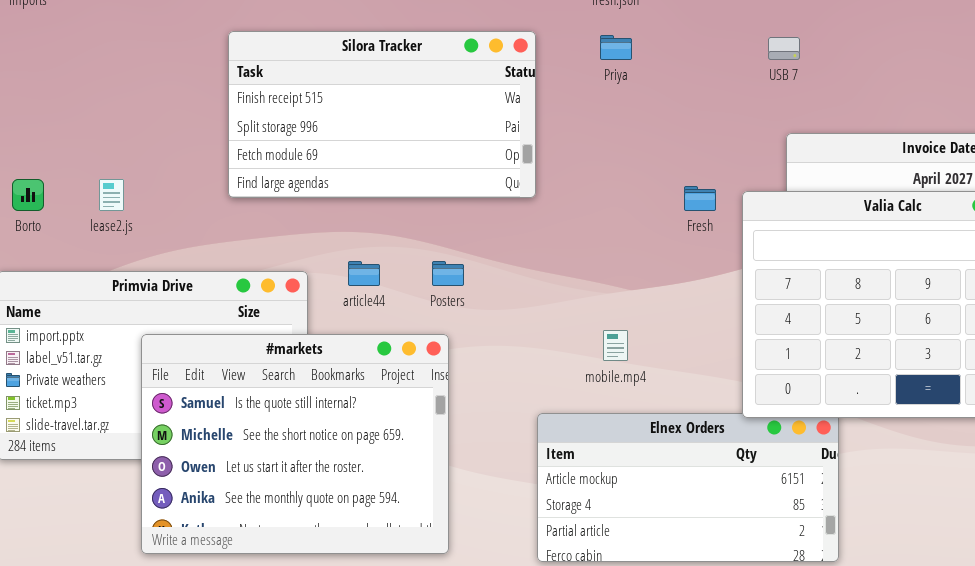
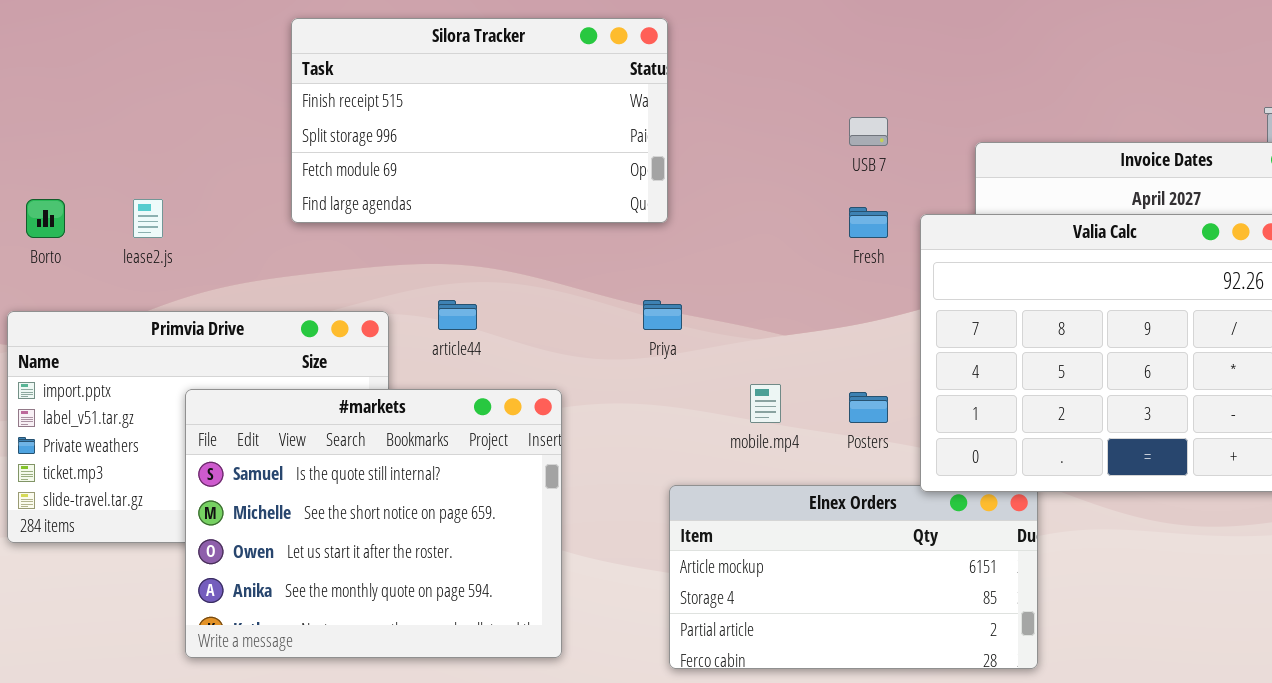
Priya: [600,35,632,60] -> [643,300,682,330], moved
USB 7: [768,37,800,60] -> [849,117,888,146], moved
Posters: [432,261,464,286] -> [849,392,888,423], moved

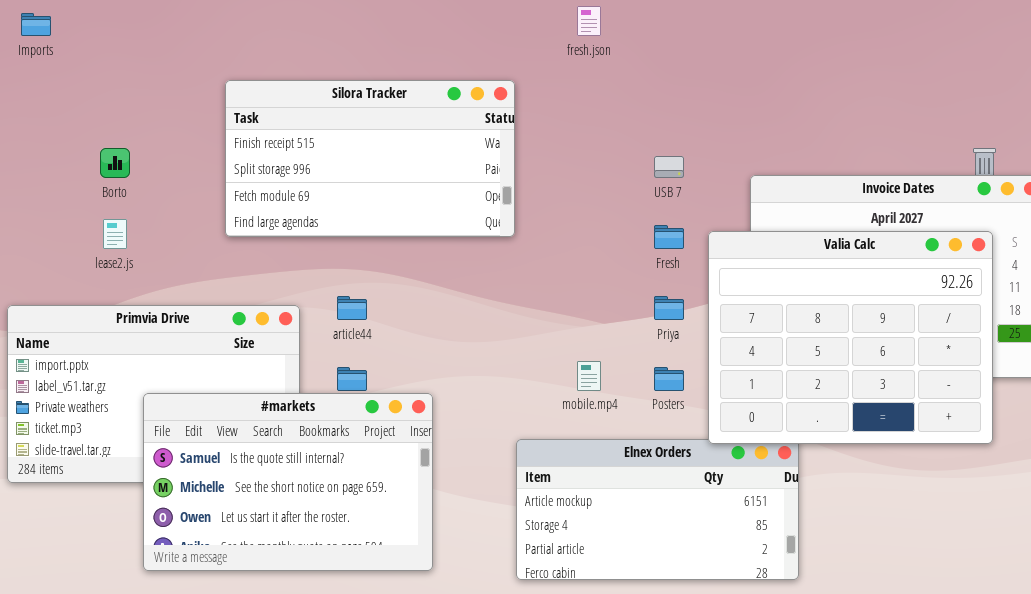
Borto: [26,199,65,238] -> [100,148,130,178], moved
Priya: [643,300,682,330] -> [654,296,684,320], moved
#markets: [185,389,562,658] -> [143,393,433,571], resized

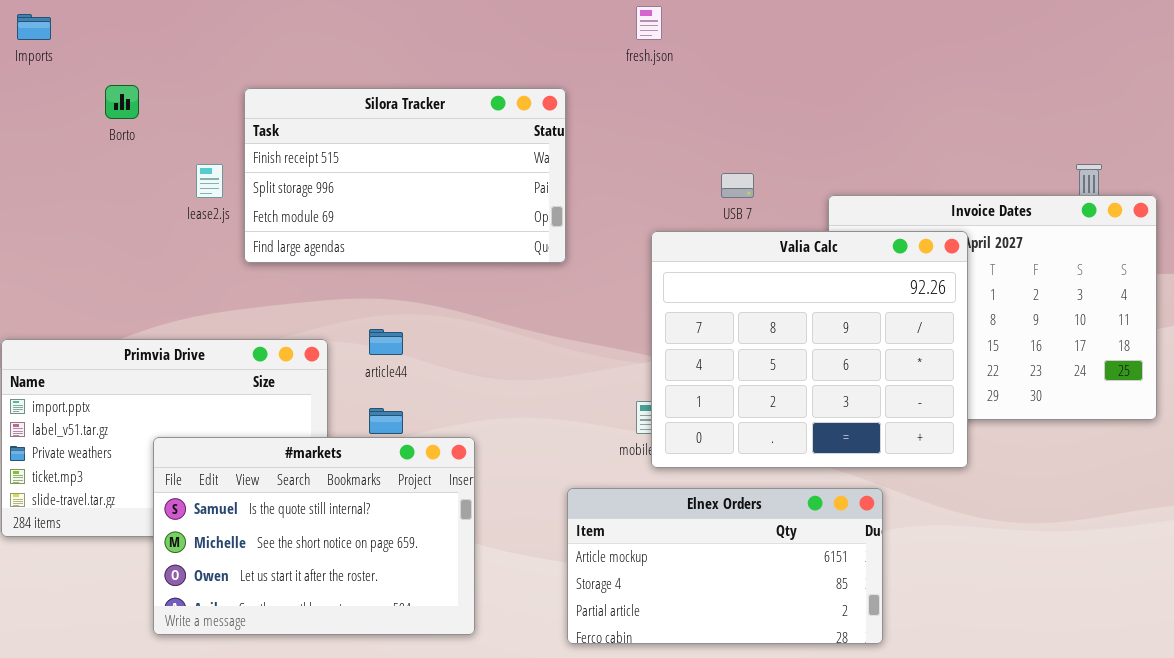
Borto: [100,148,130,178] -> [105,85,139,119], moved
lease2.js: [103,219,127,249] -> [196,164,223,198], moved
Valia Calc: [708,231,993,444] -> [651,231,968,468], moved

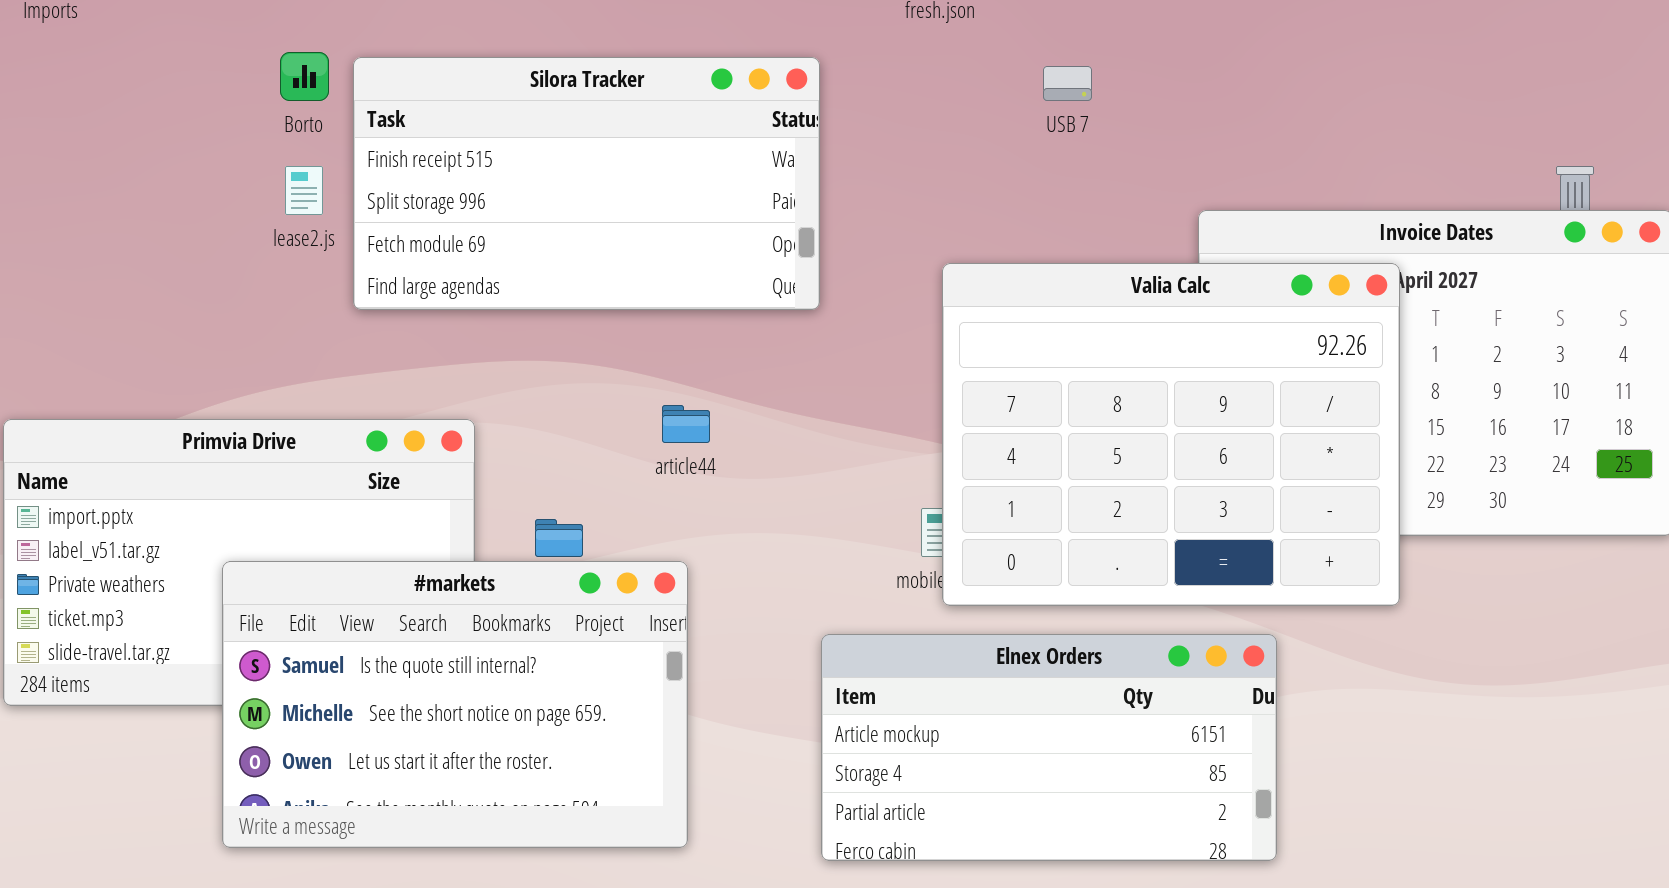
Borto: [105,85,139,119] -> [280,52,329,101], moved
USB 7: [721,173,754,198] -> [1043,66,1092,101], moved
article44: [369,329,403,355] -> [662,405,710,443], moved

